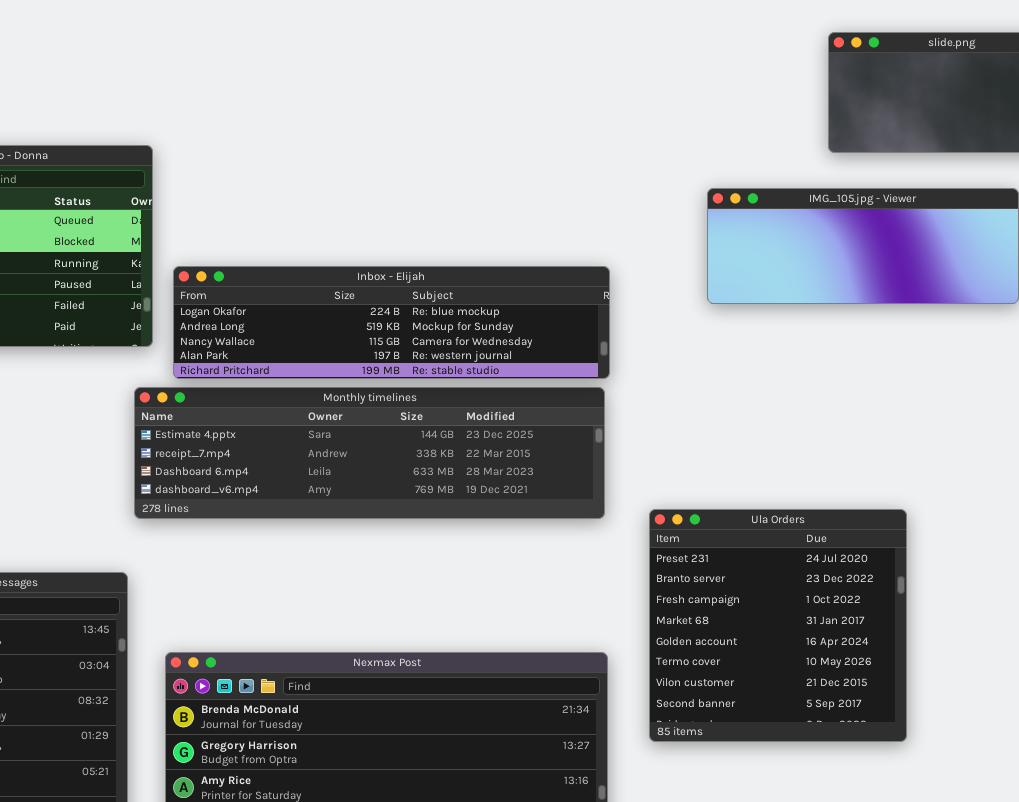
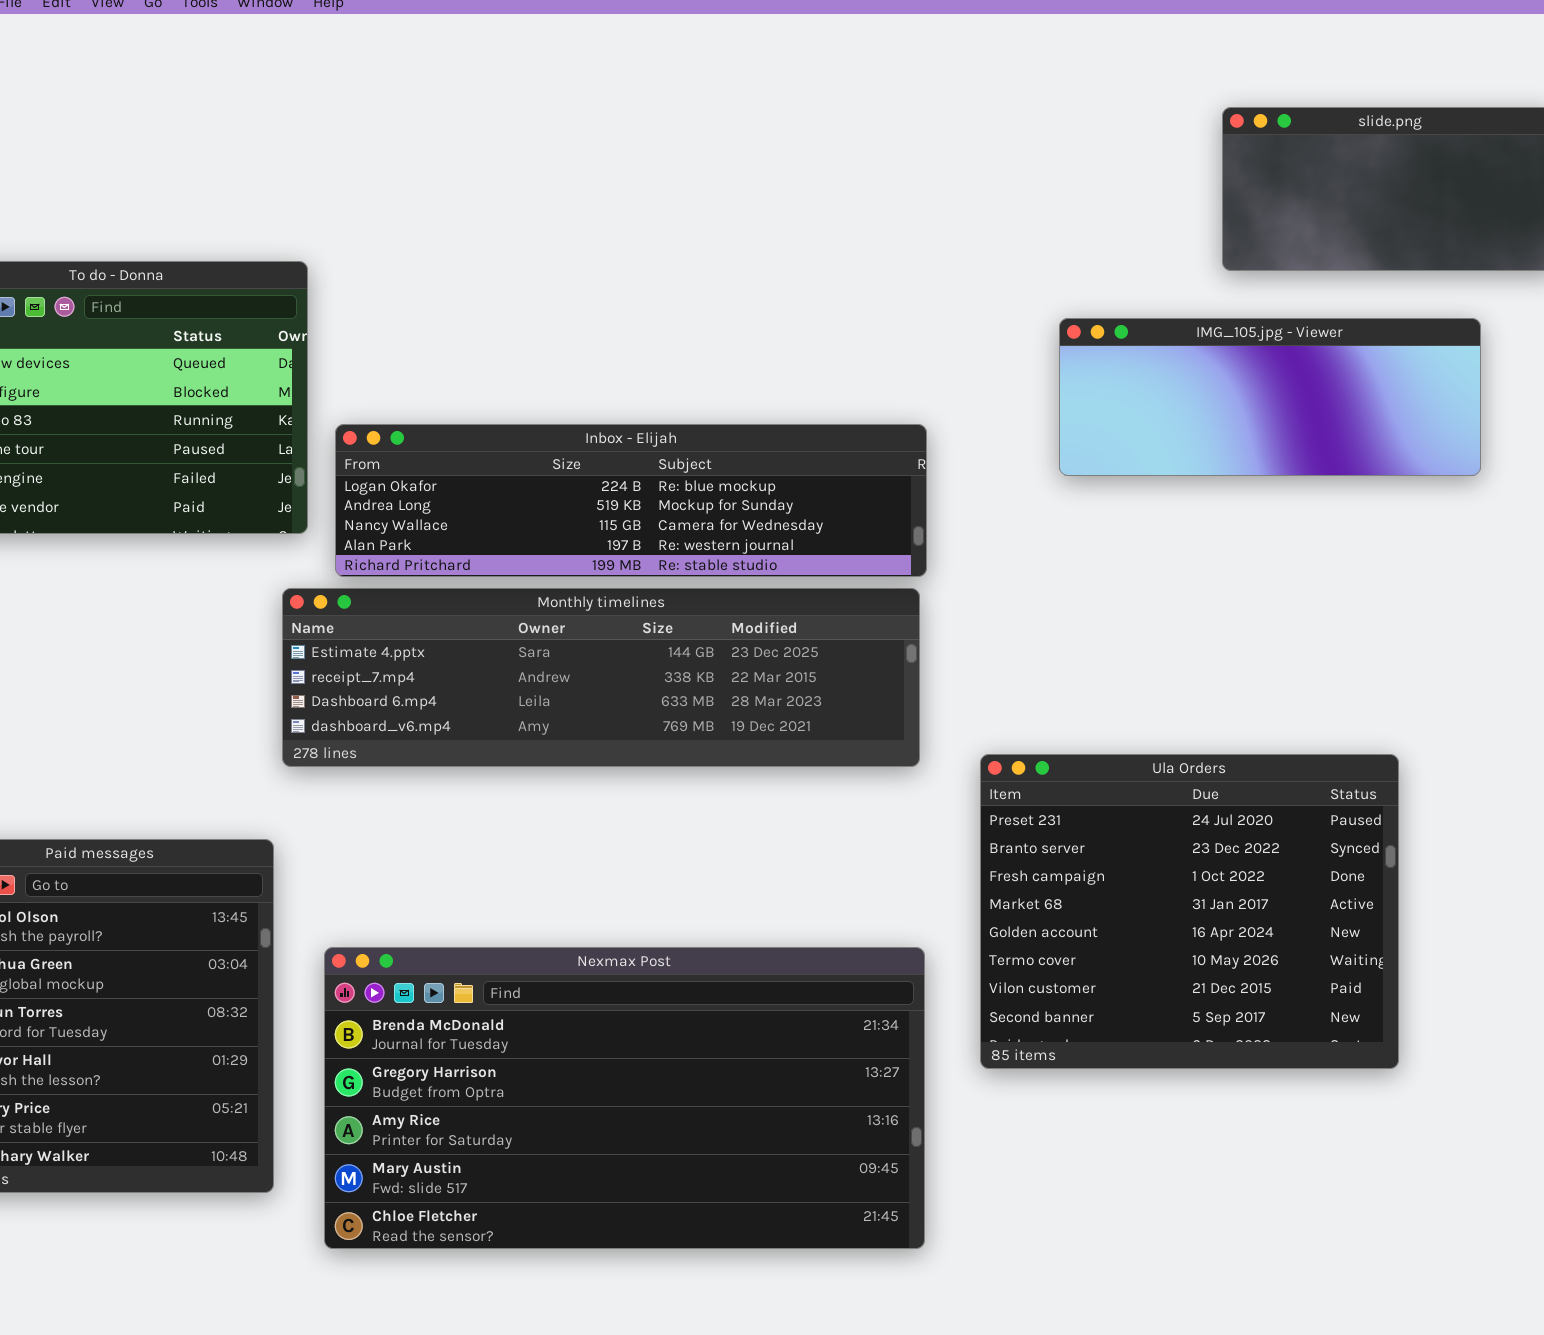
Ula Orders: [649,509,907,742] -> [980,754,1399,1069], resized

